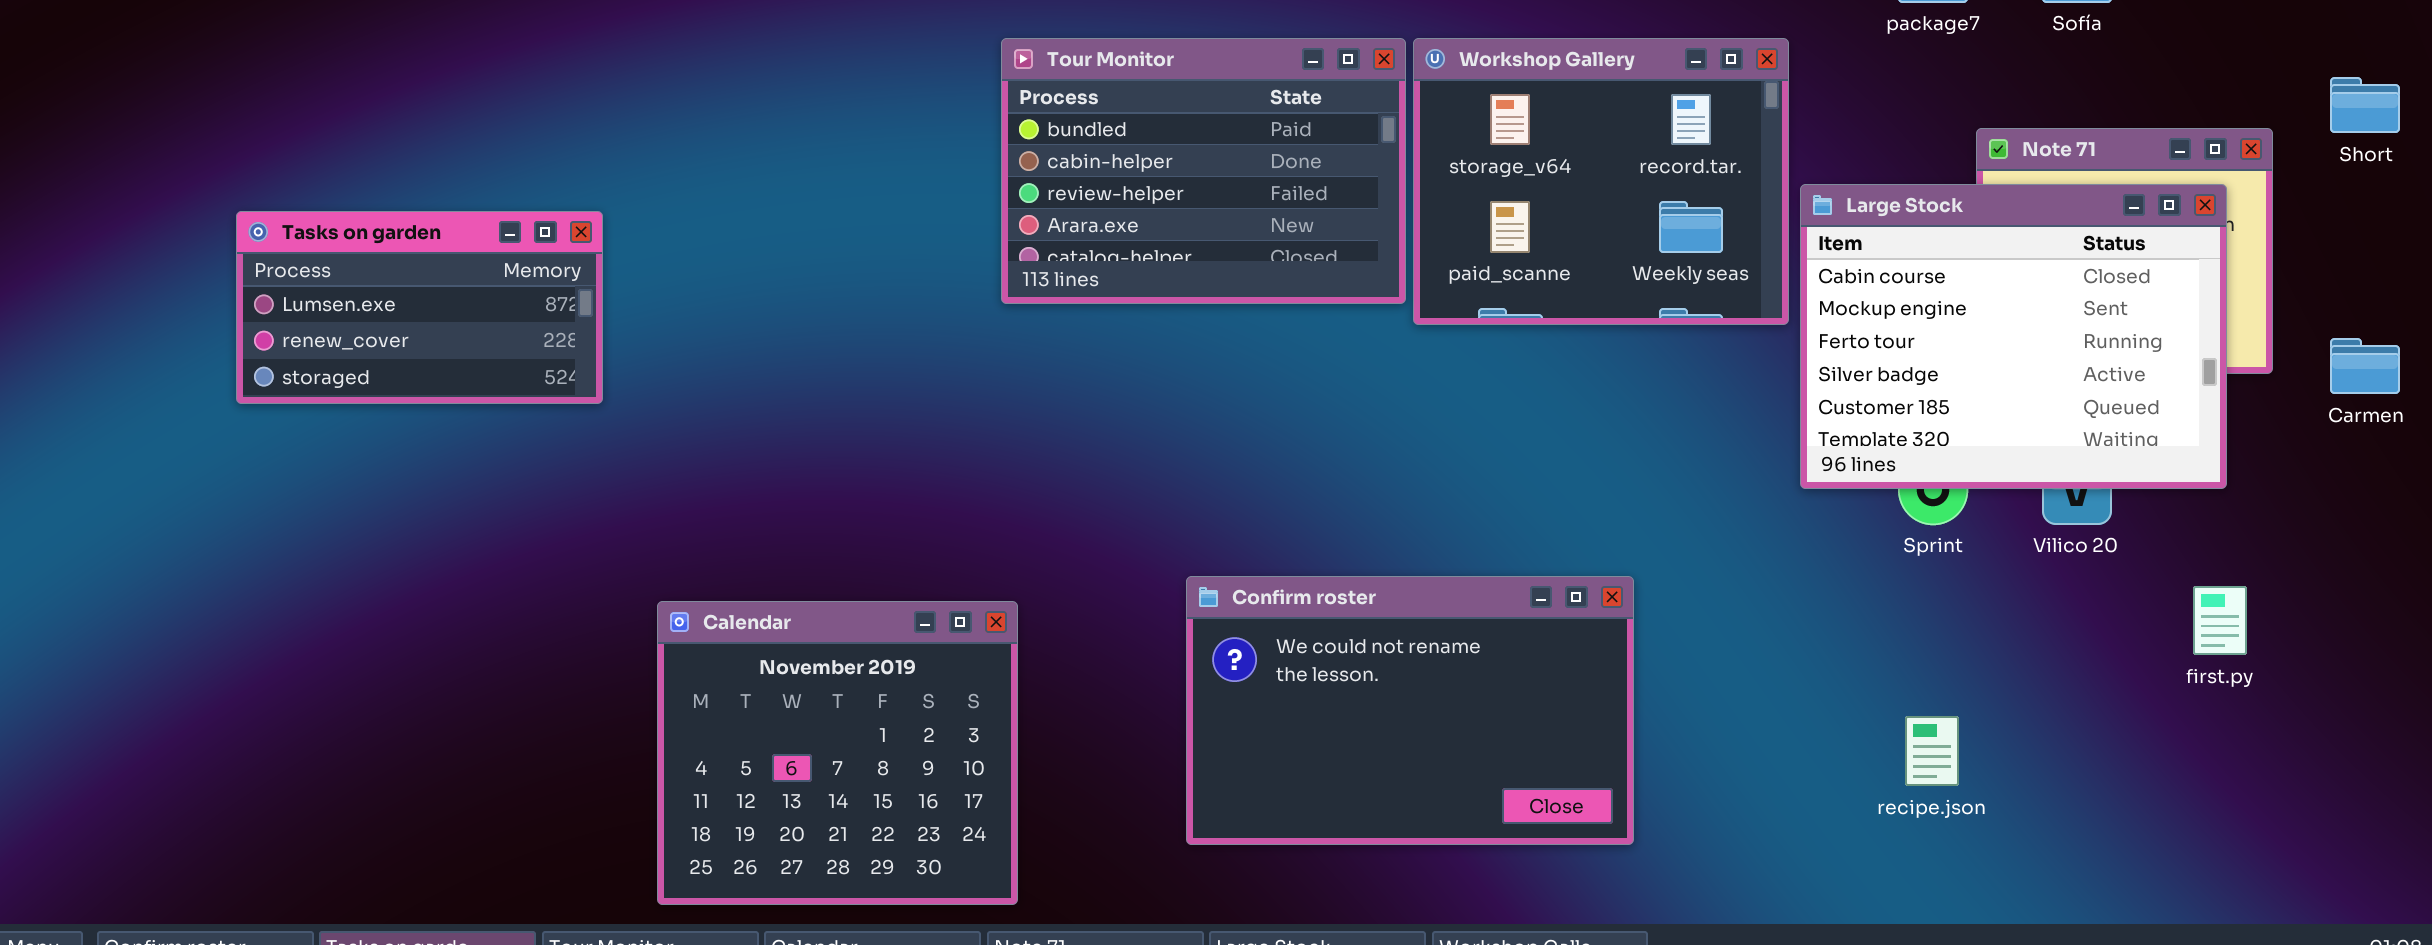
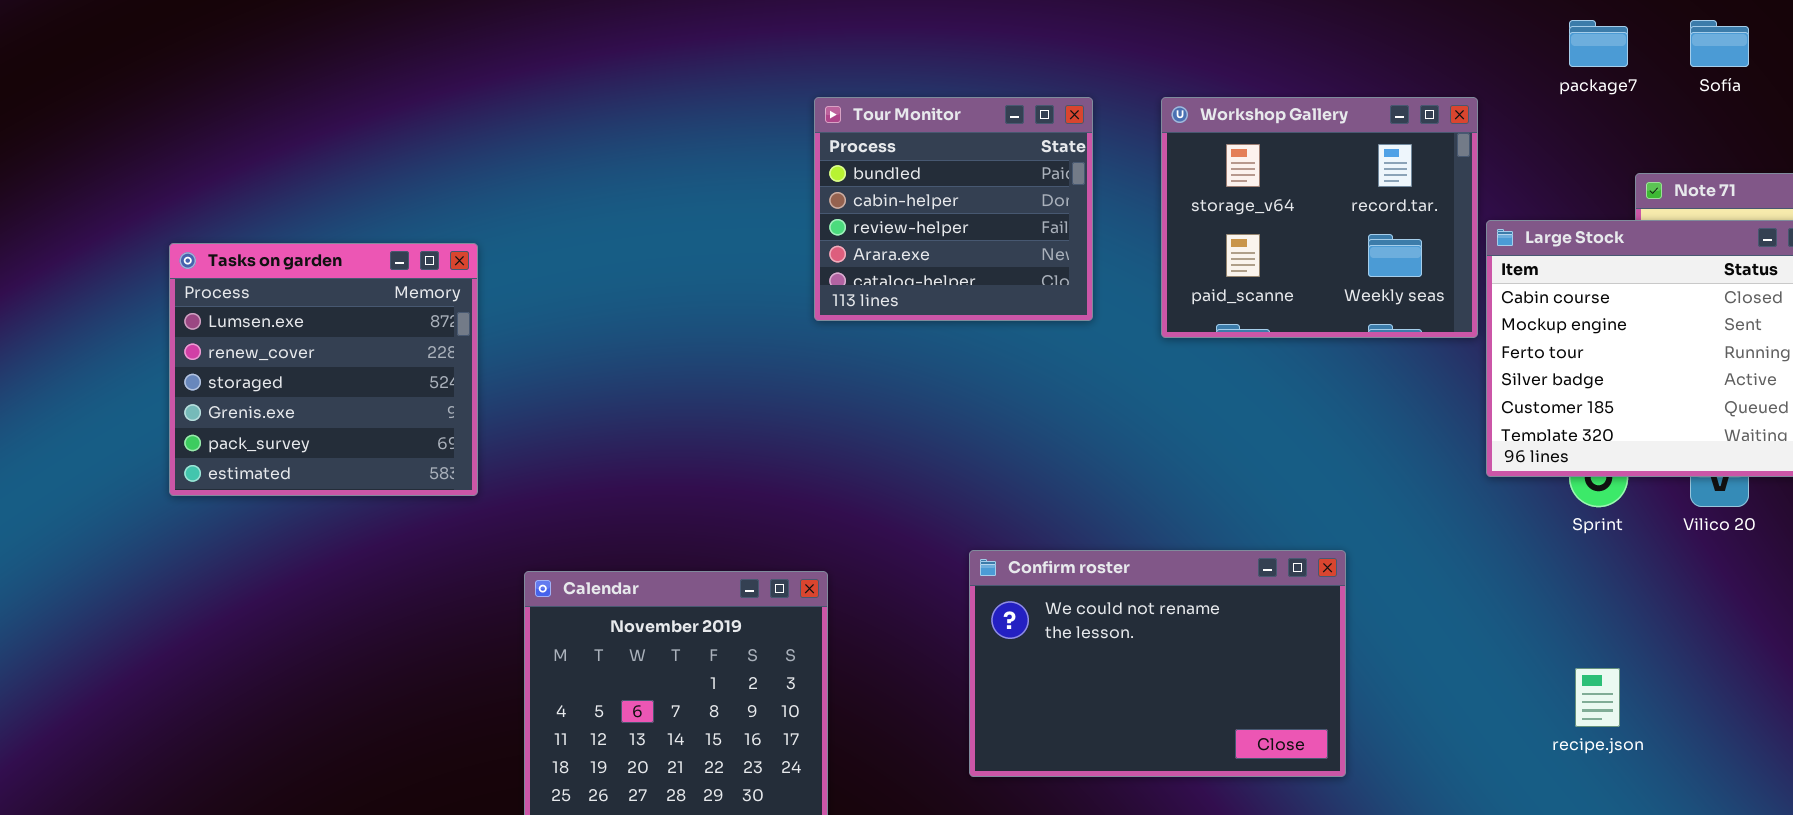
Tour Monitor: [1001,38,1406,304] -> [814,97,1093,321], resized
Tasks on garden: [236,211,603,404] -> [169,243,478,496], resized

